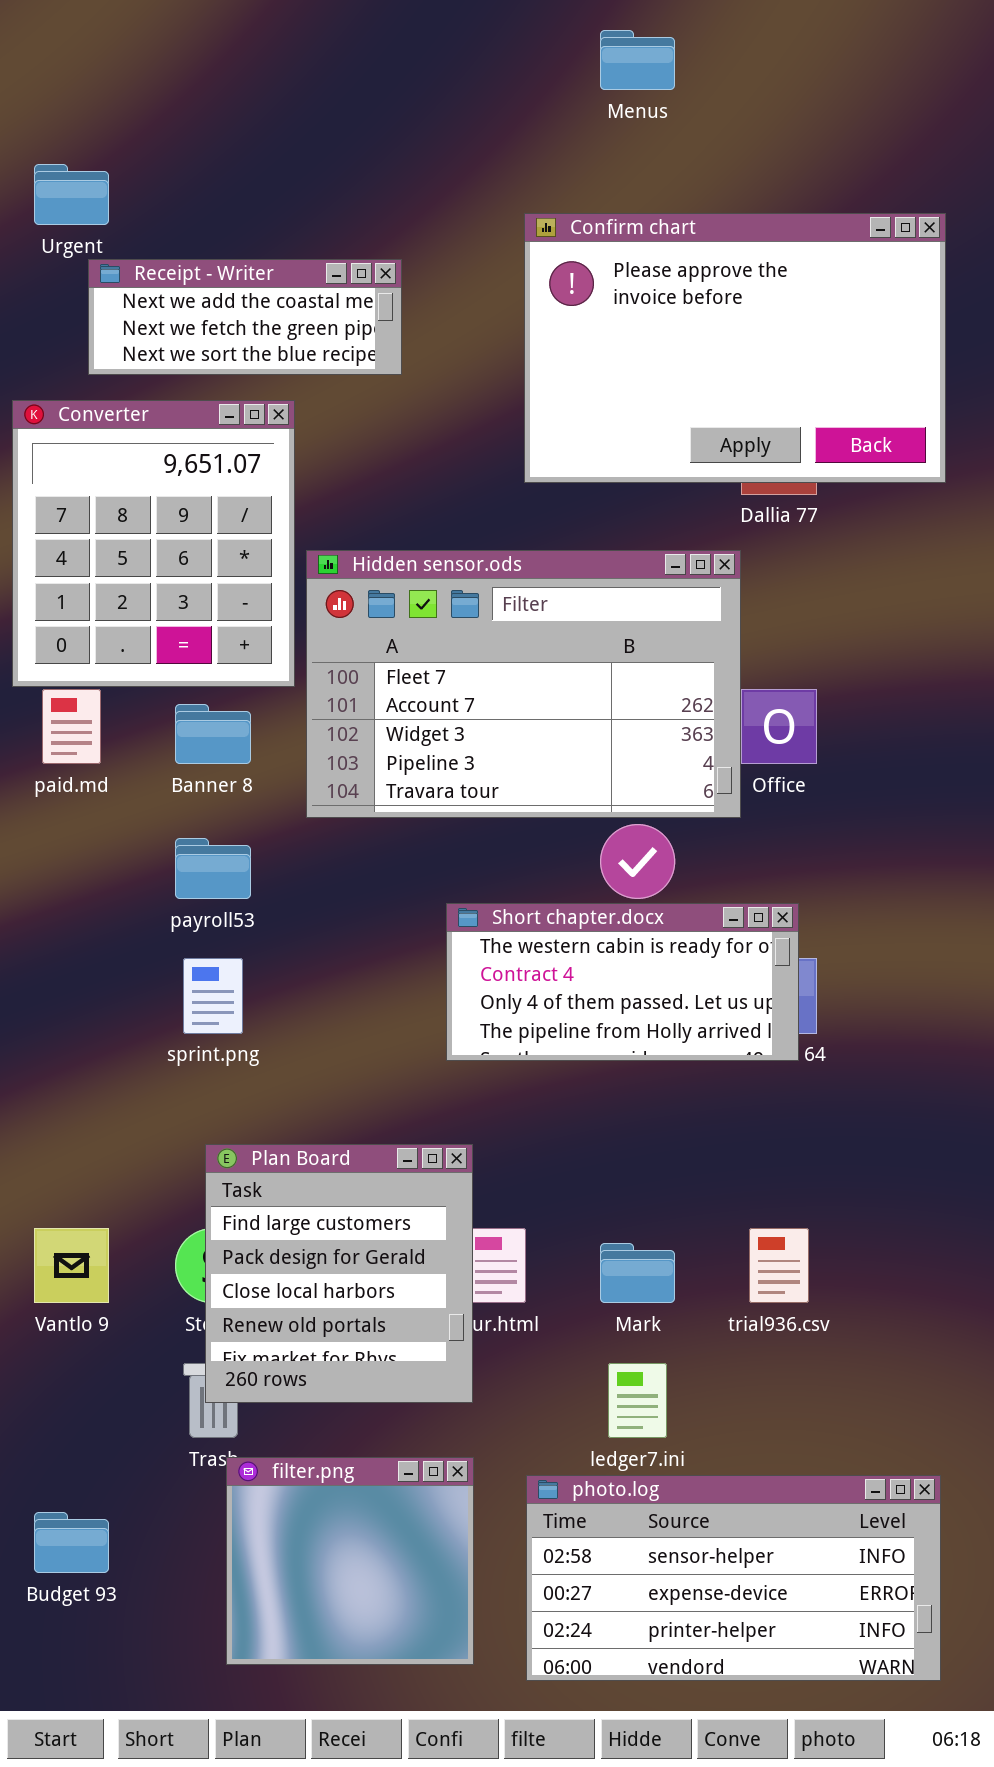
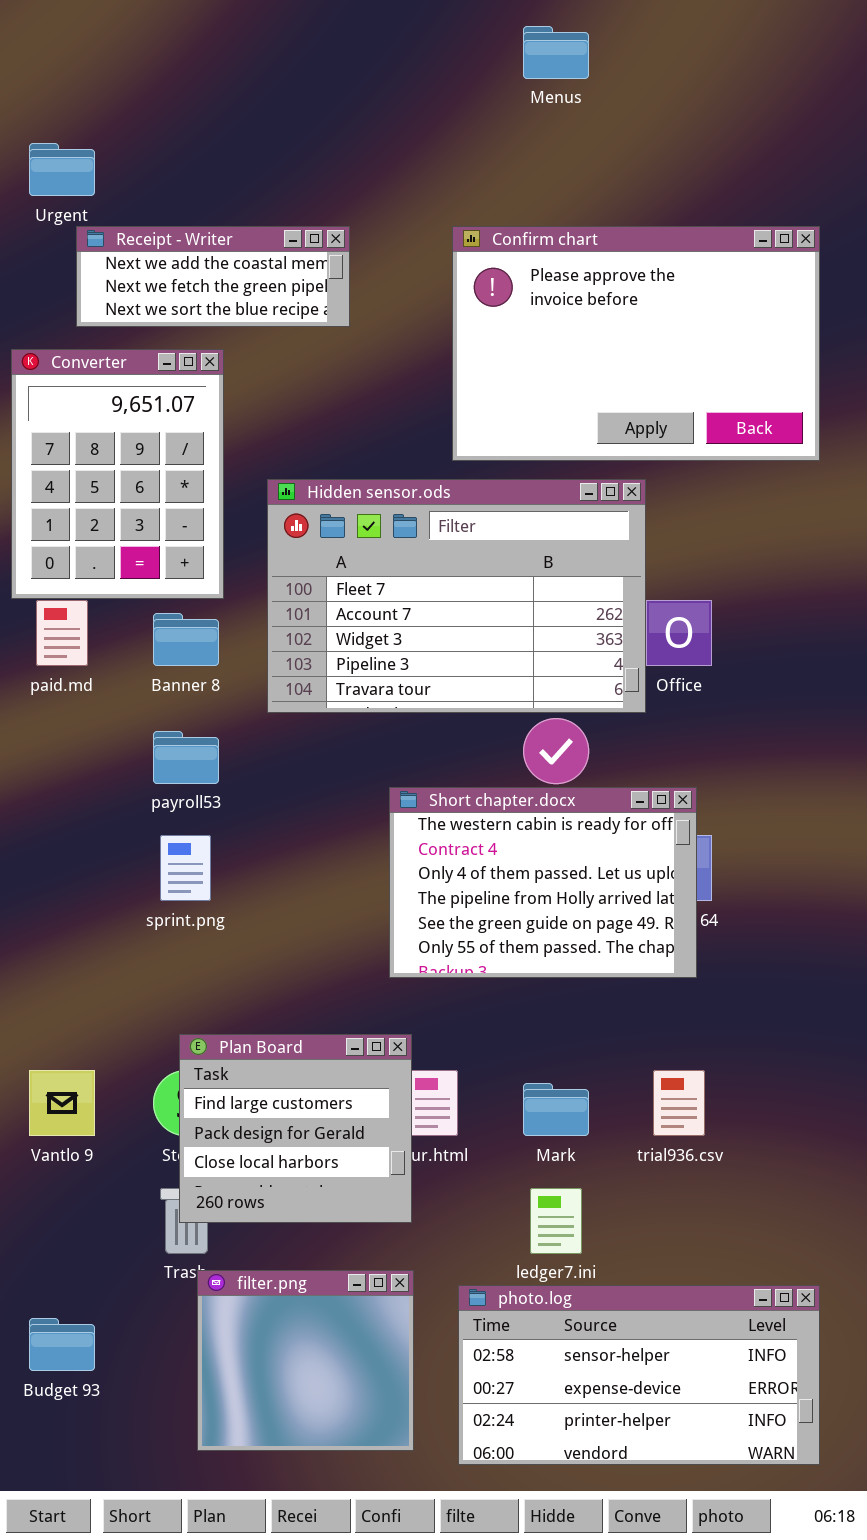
Confirm chart: [524,213,946,483] -> [452,226,820,461], moved
Converter: [12,400,295,687] -> [11,349,224,599], resized
Short chapter.docx: [446,903,799,1061] -> [389,787,697,978], resized
Plan Board: [205,1144,473,1403] -> [179,1034,412,1223], resized

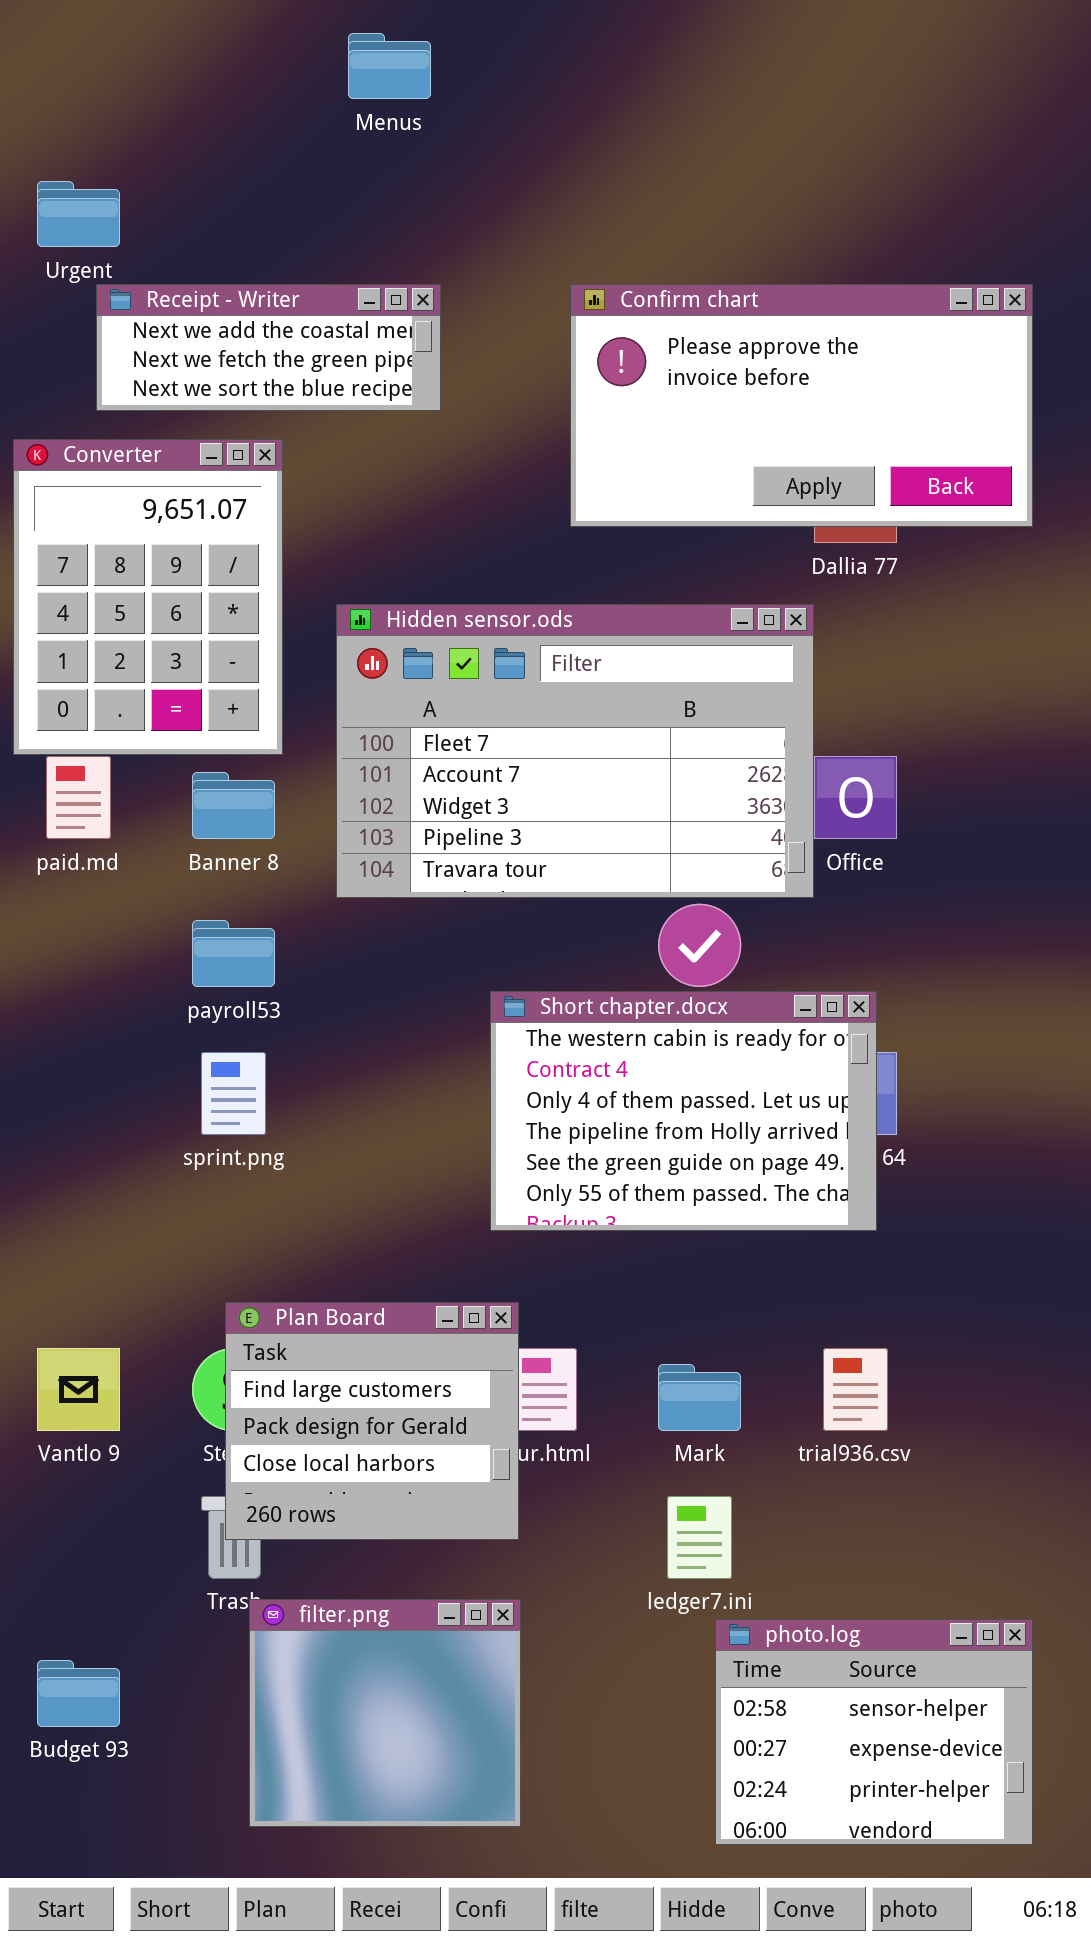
Menus: [523,26,589,79] -> [348,33,431,99], moved
Confirm chart: [452,226,820,461] -> [570,284,1033,527], resized
photo.log: [458,1285,820,1465] -> [715,1619,1033,1845], resized

